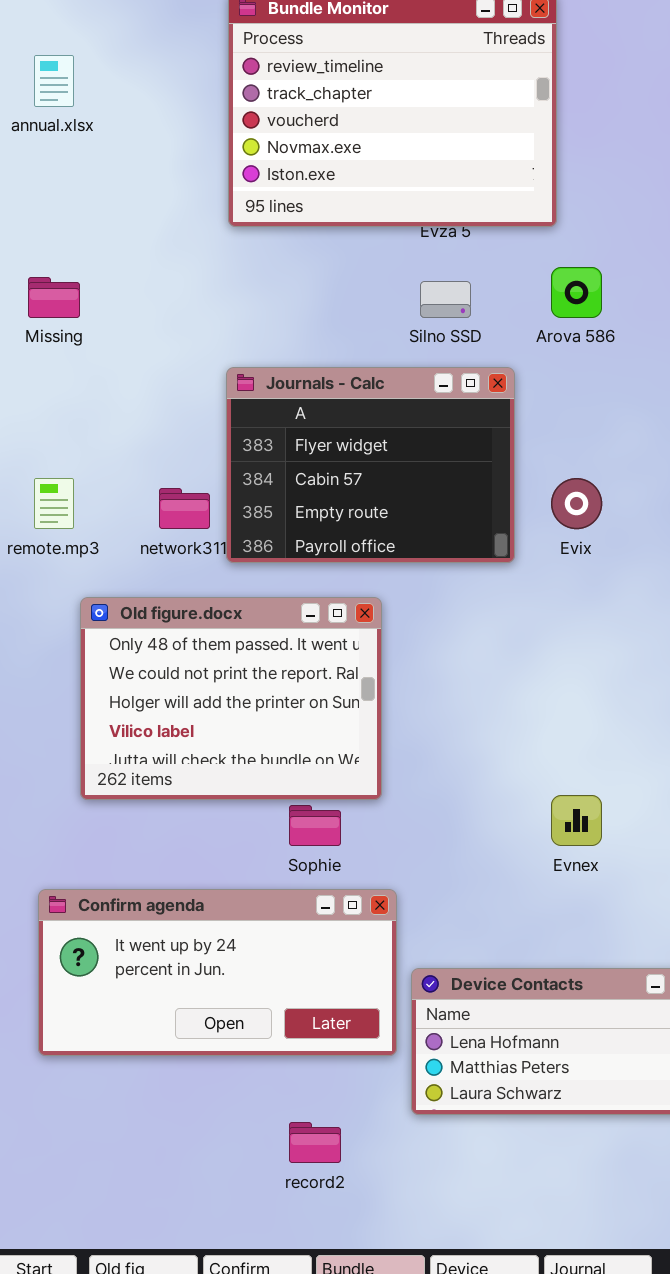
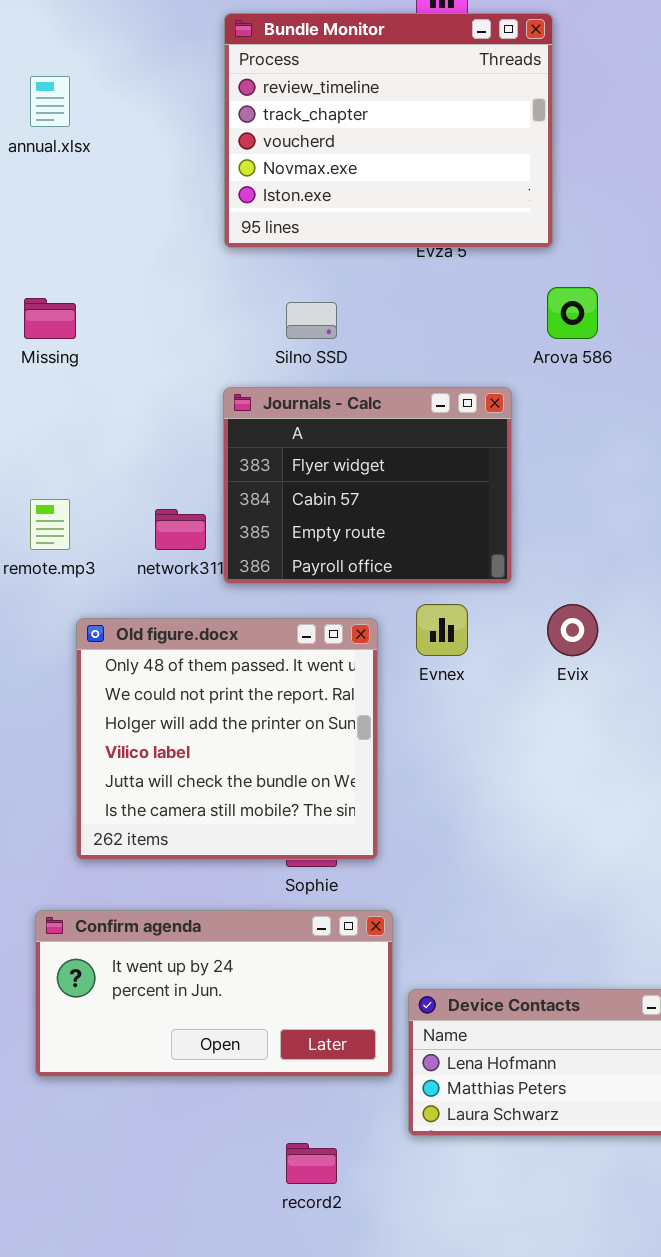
Silno SSD: [420,281,471,318] -> [286,302,337,339], moved
Evix: [551,478,602,529] -> [547,604,598,656], moved
Old figure.docx: [80,597,382,800] -> [76,618,378,860], resized
Evnex: [551,795,602,846] -> [416,604,468,656], moved

